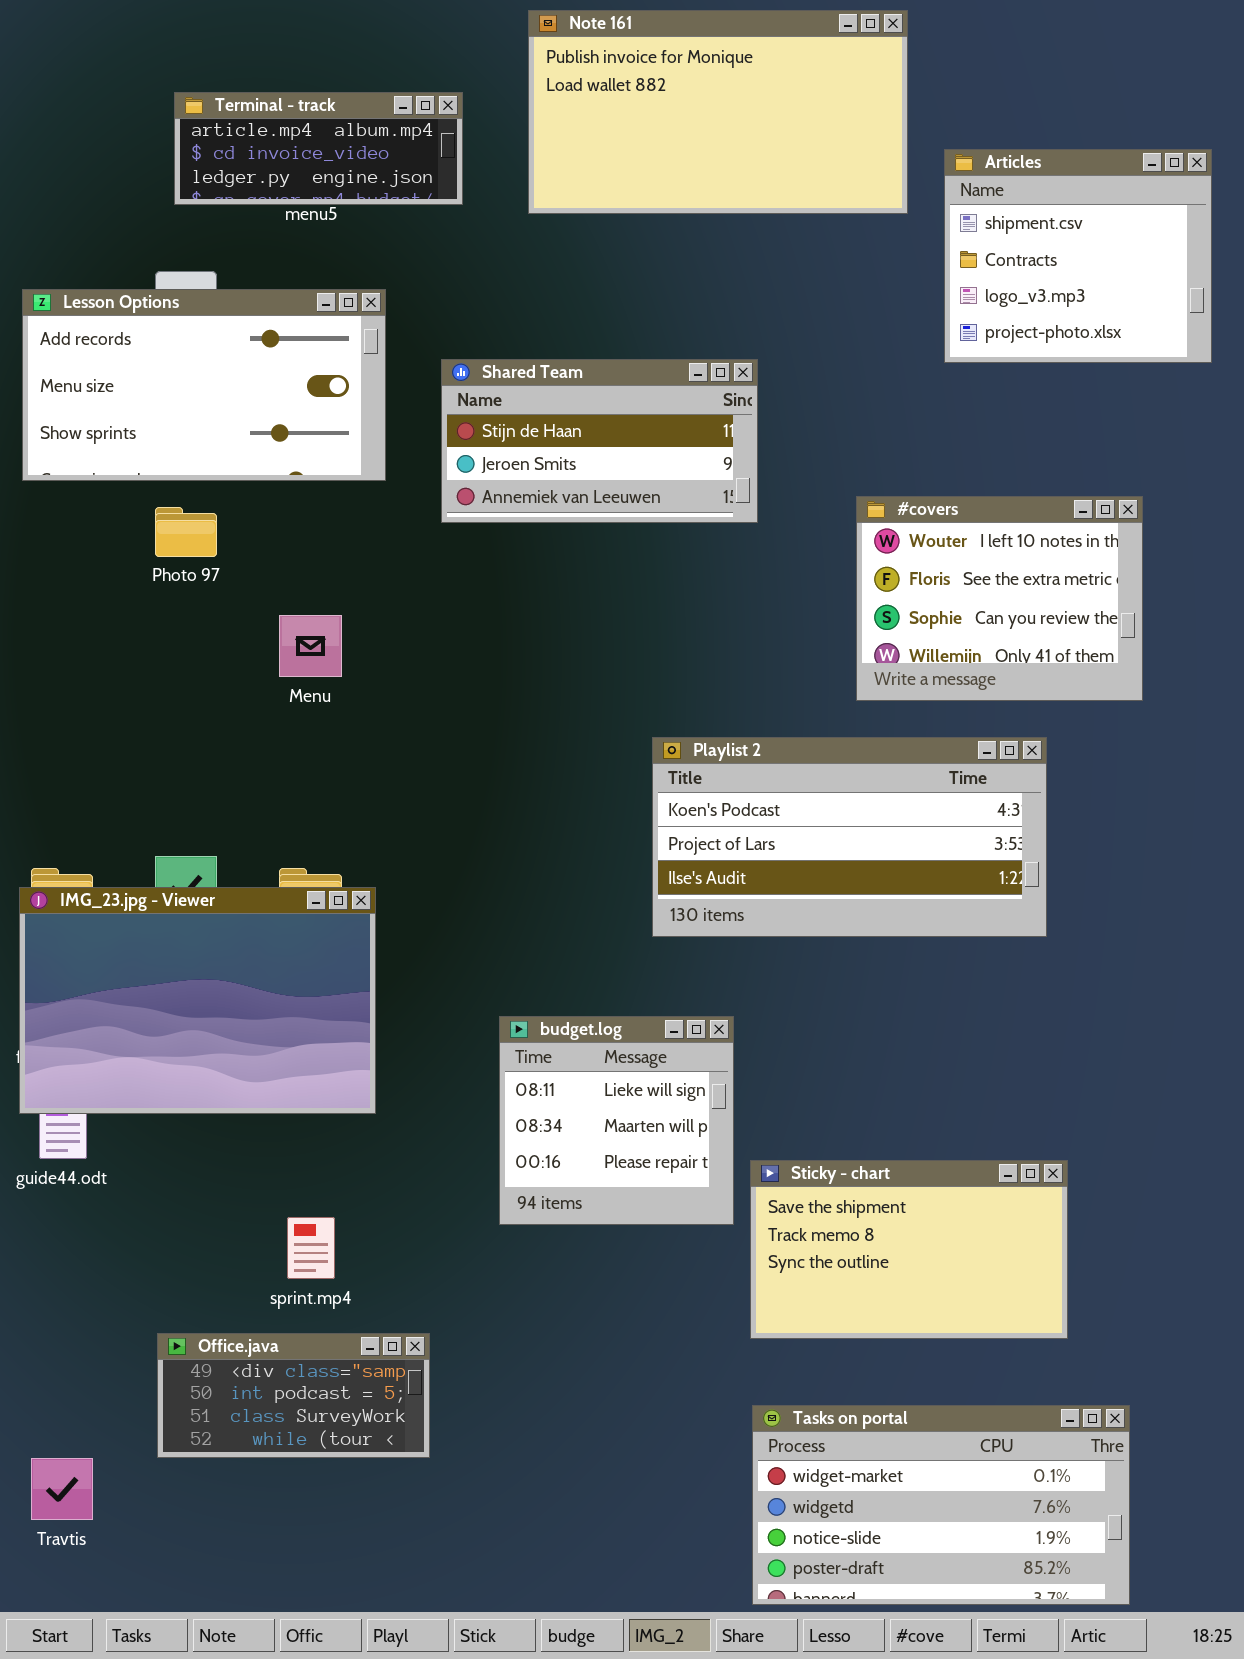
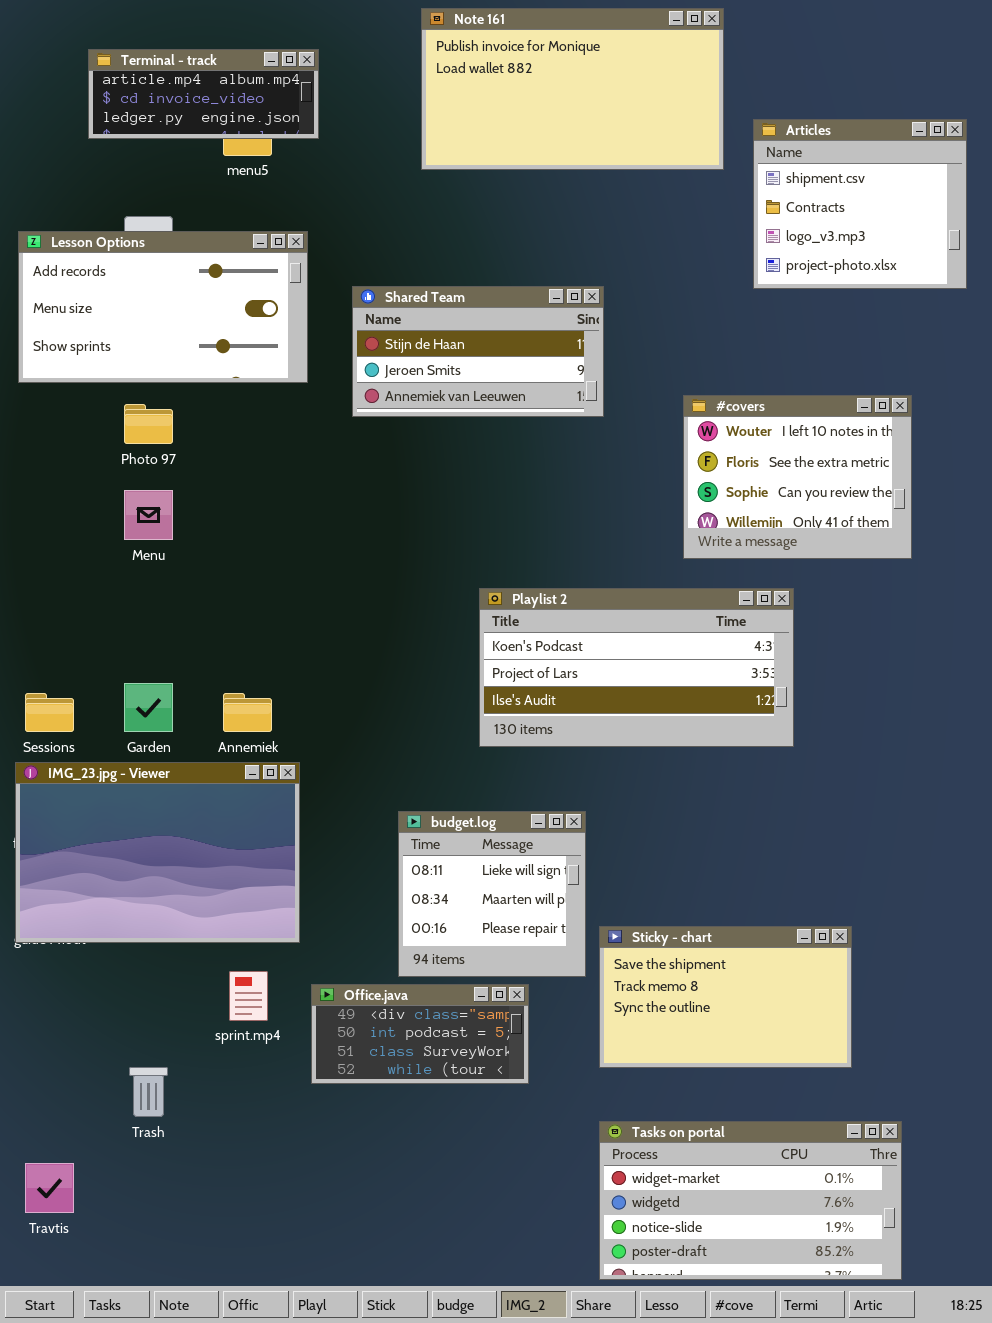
Terminal - track: [174,92,463,205] -> [88,49,319,139], moved
Menu: [279,615,342,677] -> [124,490,173,540], moved
Playlist 2: [652,737,1047,937] -> [479,588,794,747], moved
IMG_23.jpg - Viewer: [19,887,376,1114] -> [15,762,300,943], moved
Office.java: [157,1333,430,1458] -> [311,984,529,1084], moved

